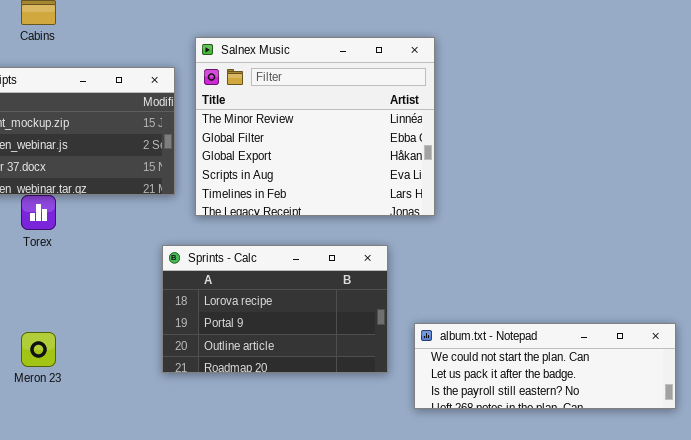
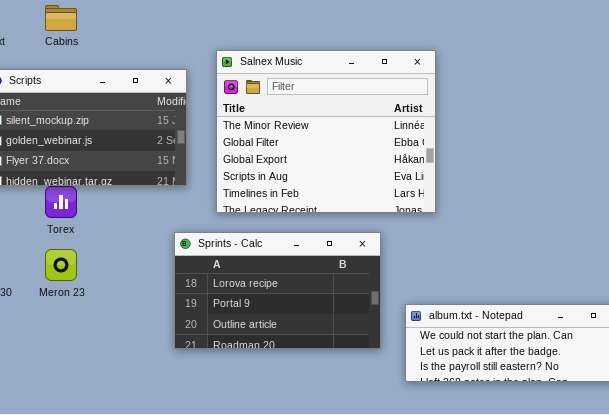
Salnex Music: [195,37,435,216] -> [216,50,436,213], moved
Meron 23: [21,332,56,367] -> [45,249,77,281], moved

